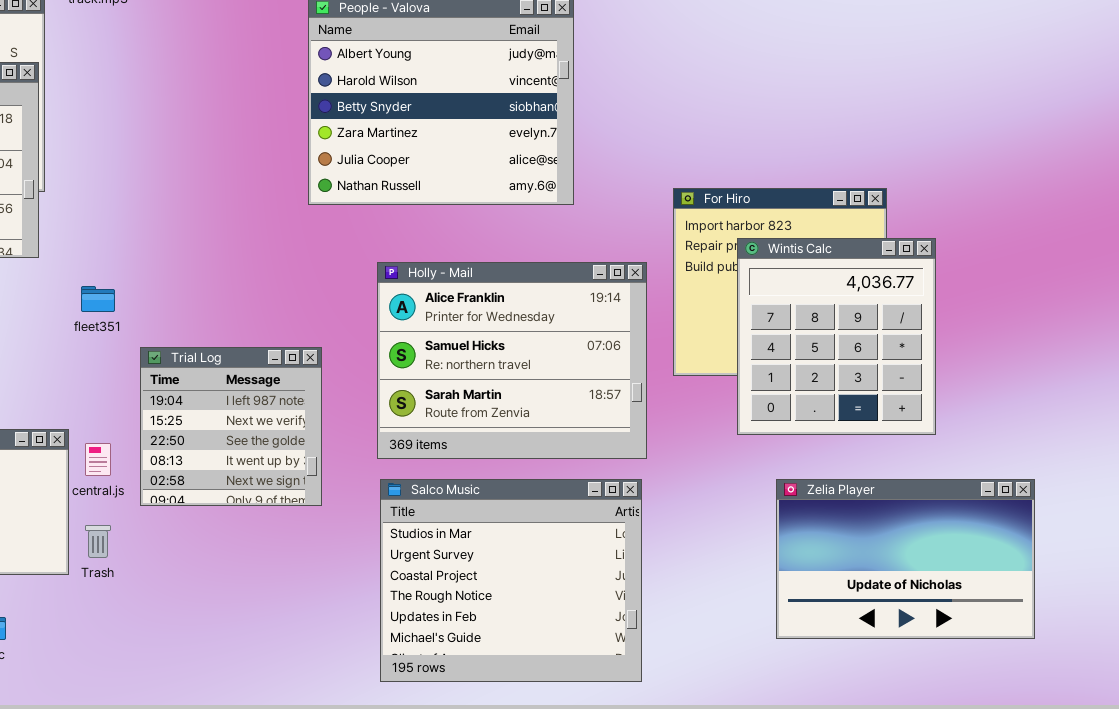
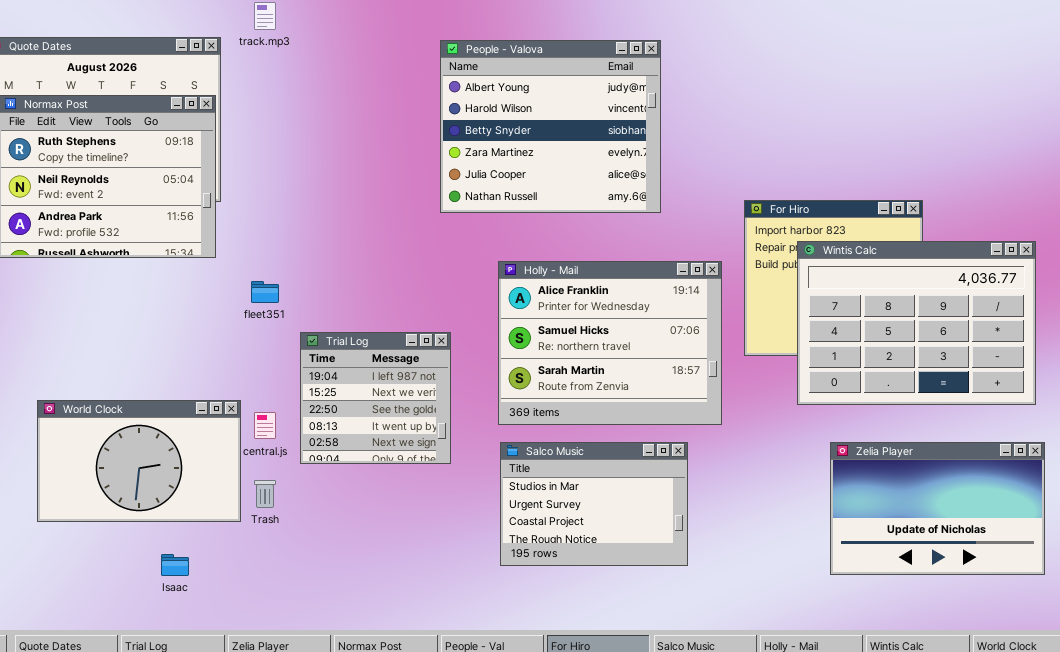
Wintis Calc: [737,238,936,435] -> [797,241,1036,405], resized
Salco Music: [380,479,642,682] -> [500,442,688,566], resized

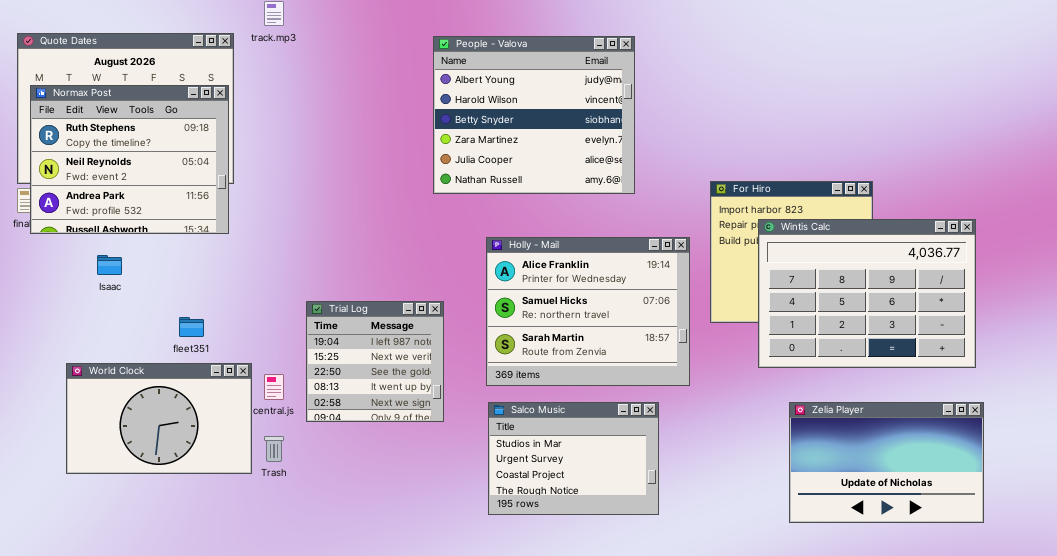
fleet351: [251,281,279,303] -> [179,317,204,337], moved
Isaac: [161,554,189,576] -> [97,255,122,275], moved

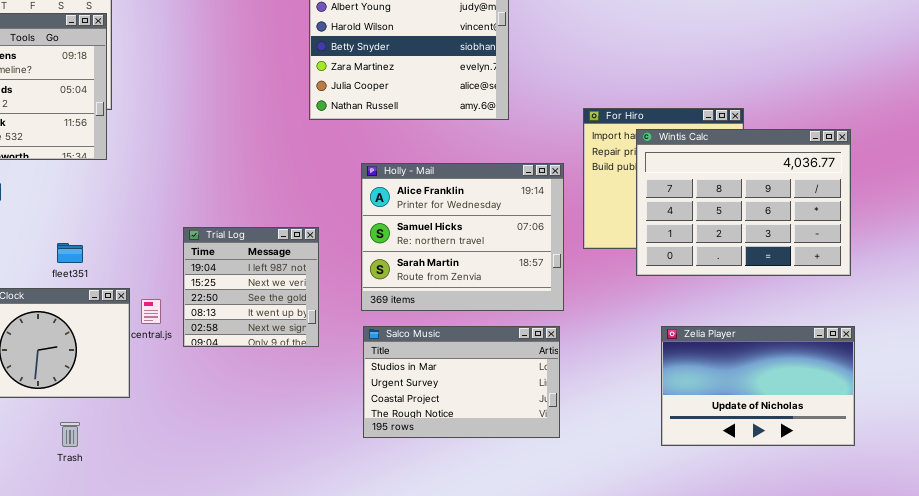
Wintis Calc: [758,219,976,368] -> [636,129,851,276], moved
Salco Music: [488,402,659,515] -> [363,326,560,438], resized
Trash: [264,436,284,462] -> [60,422,80,447], moved

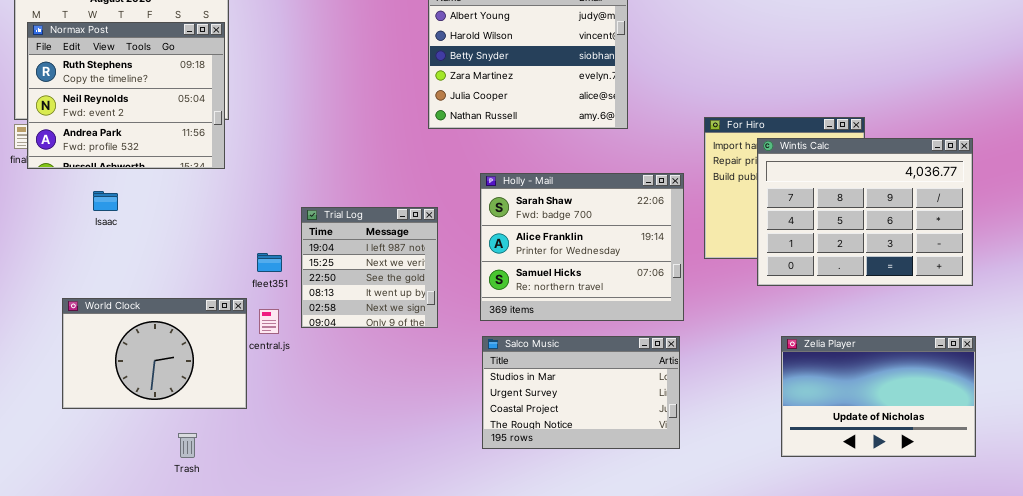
Holly - Mail: [361,163,564,311] -> [480,173,684,321], scrolled up 1 row
Trial Log: [183,227,319,347] -> [301,207,438,328], moved
fleet351: [57,243,83,263] -> [257,253,282,272], moved

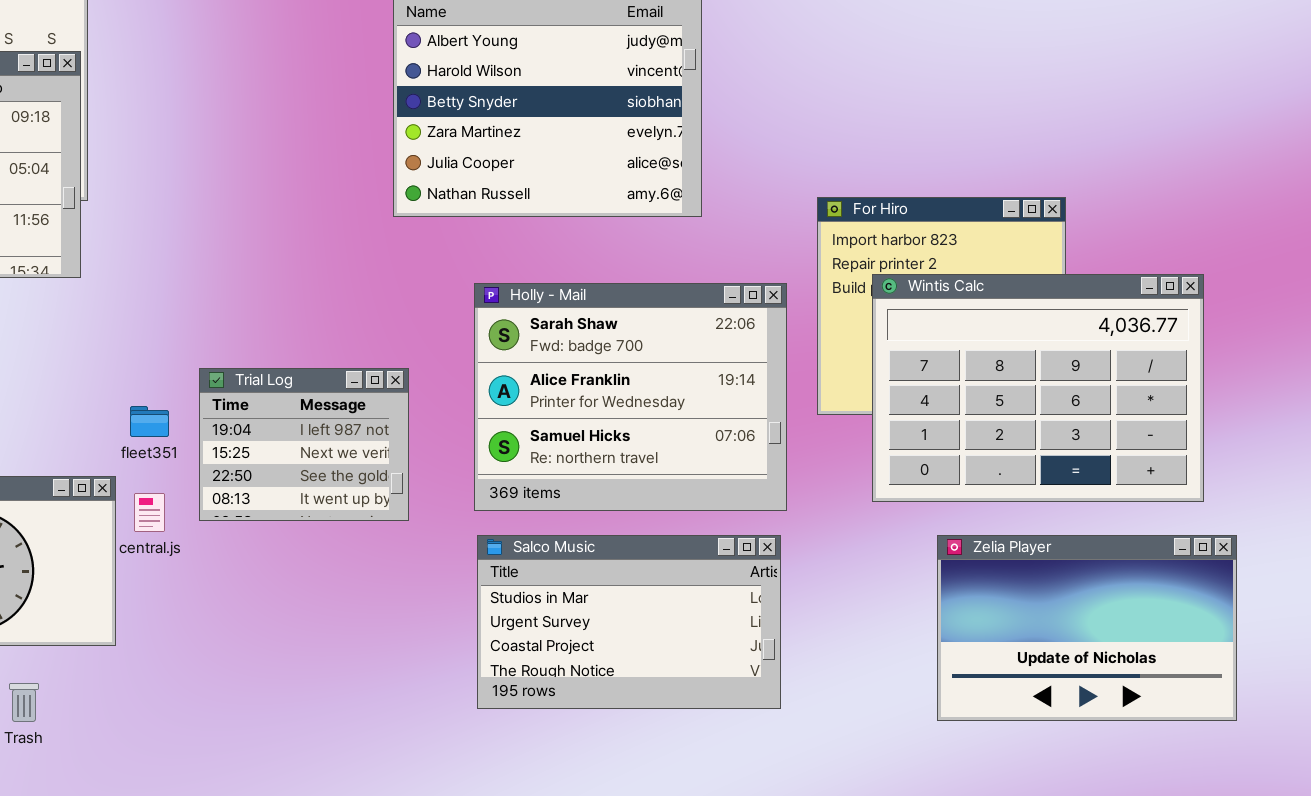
Wintis Calc: [757,138,973,286] -> [872,274,1204,502], moved
Trial Log: [301,207,438,328] -> [199,368,409,521], resized

